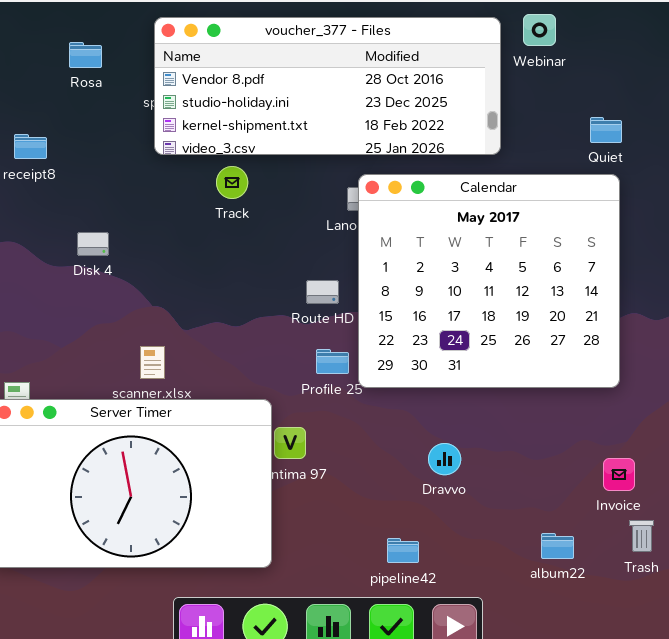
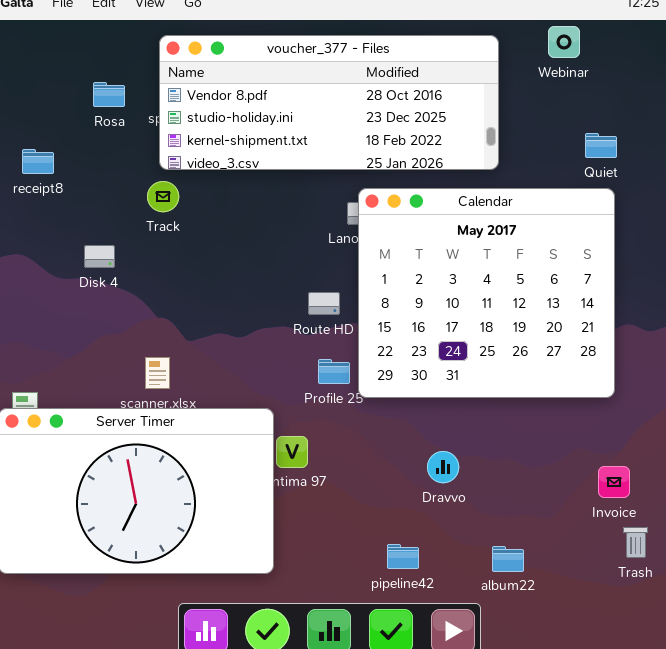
Webinar: [523,14,556,46] -> [548,26,580,58], moved
Rosa: [69,42,102,68] -> [93,82,125,107], moved
Track: [216,166,248,199] -> [147,181,179,212], moved
album22: [541,533,574,559] -> [492,546,524,572], moved

